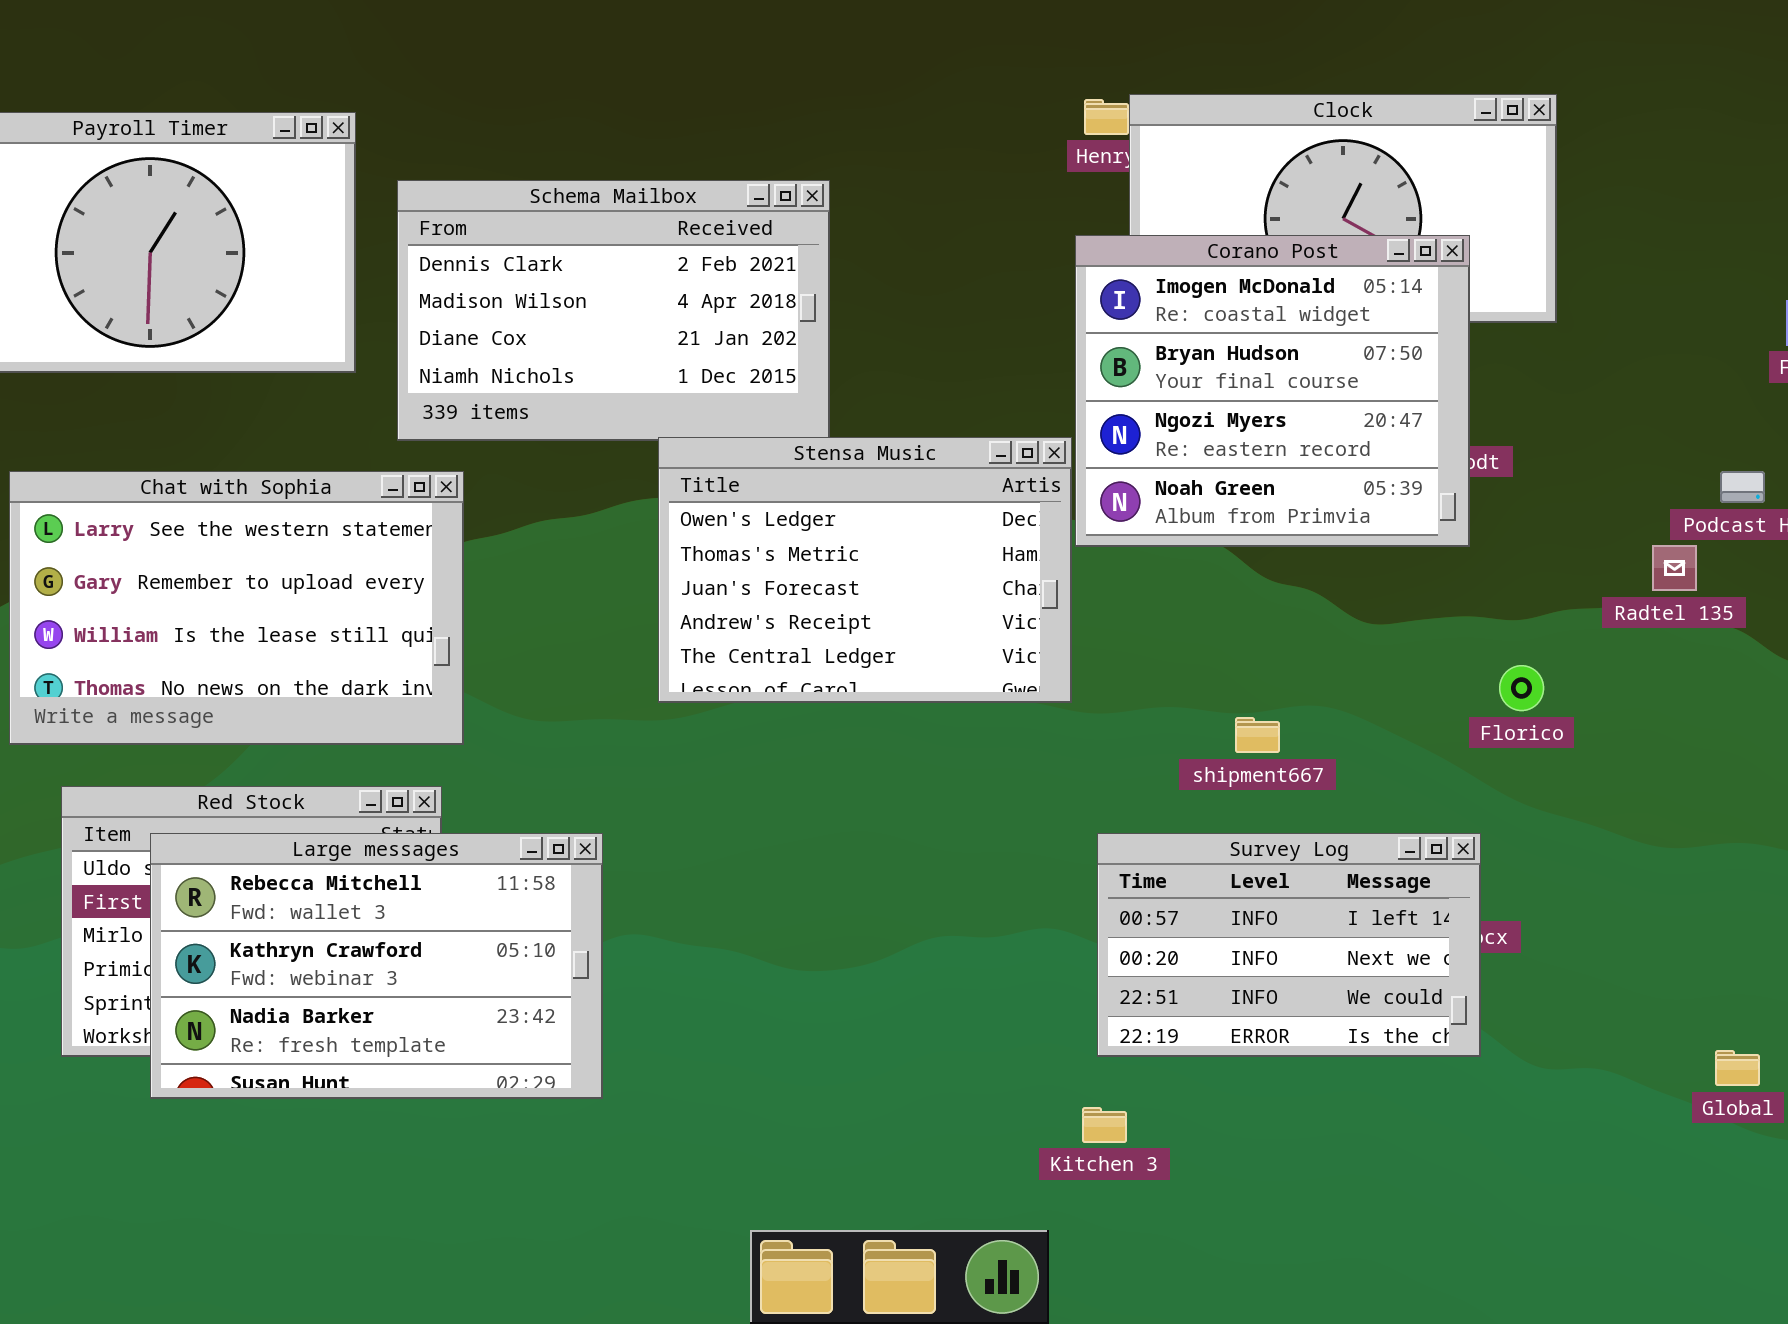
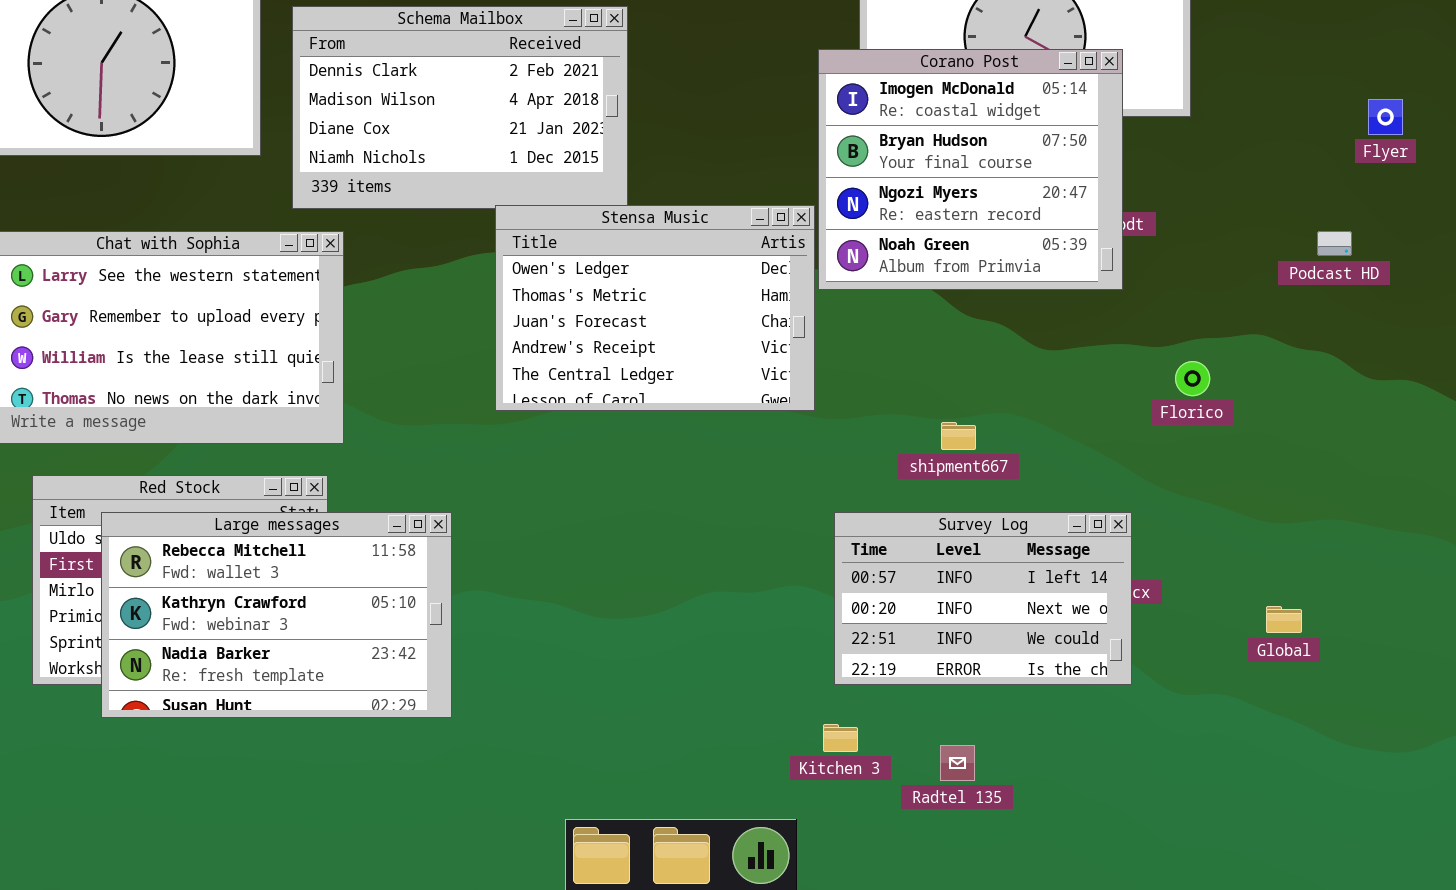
Radtel 135: [1652,545,1697,591] -> [940,745,975,781], moved
Florico: [1499,665,1544,711] -> [1175,361,1210,396], moved
Global: [1715,1050,1760,1086] -> [1266,606,1302,633], moved

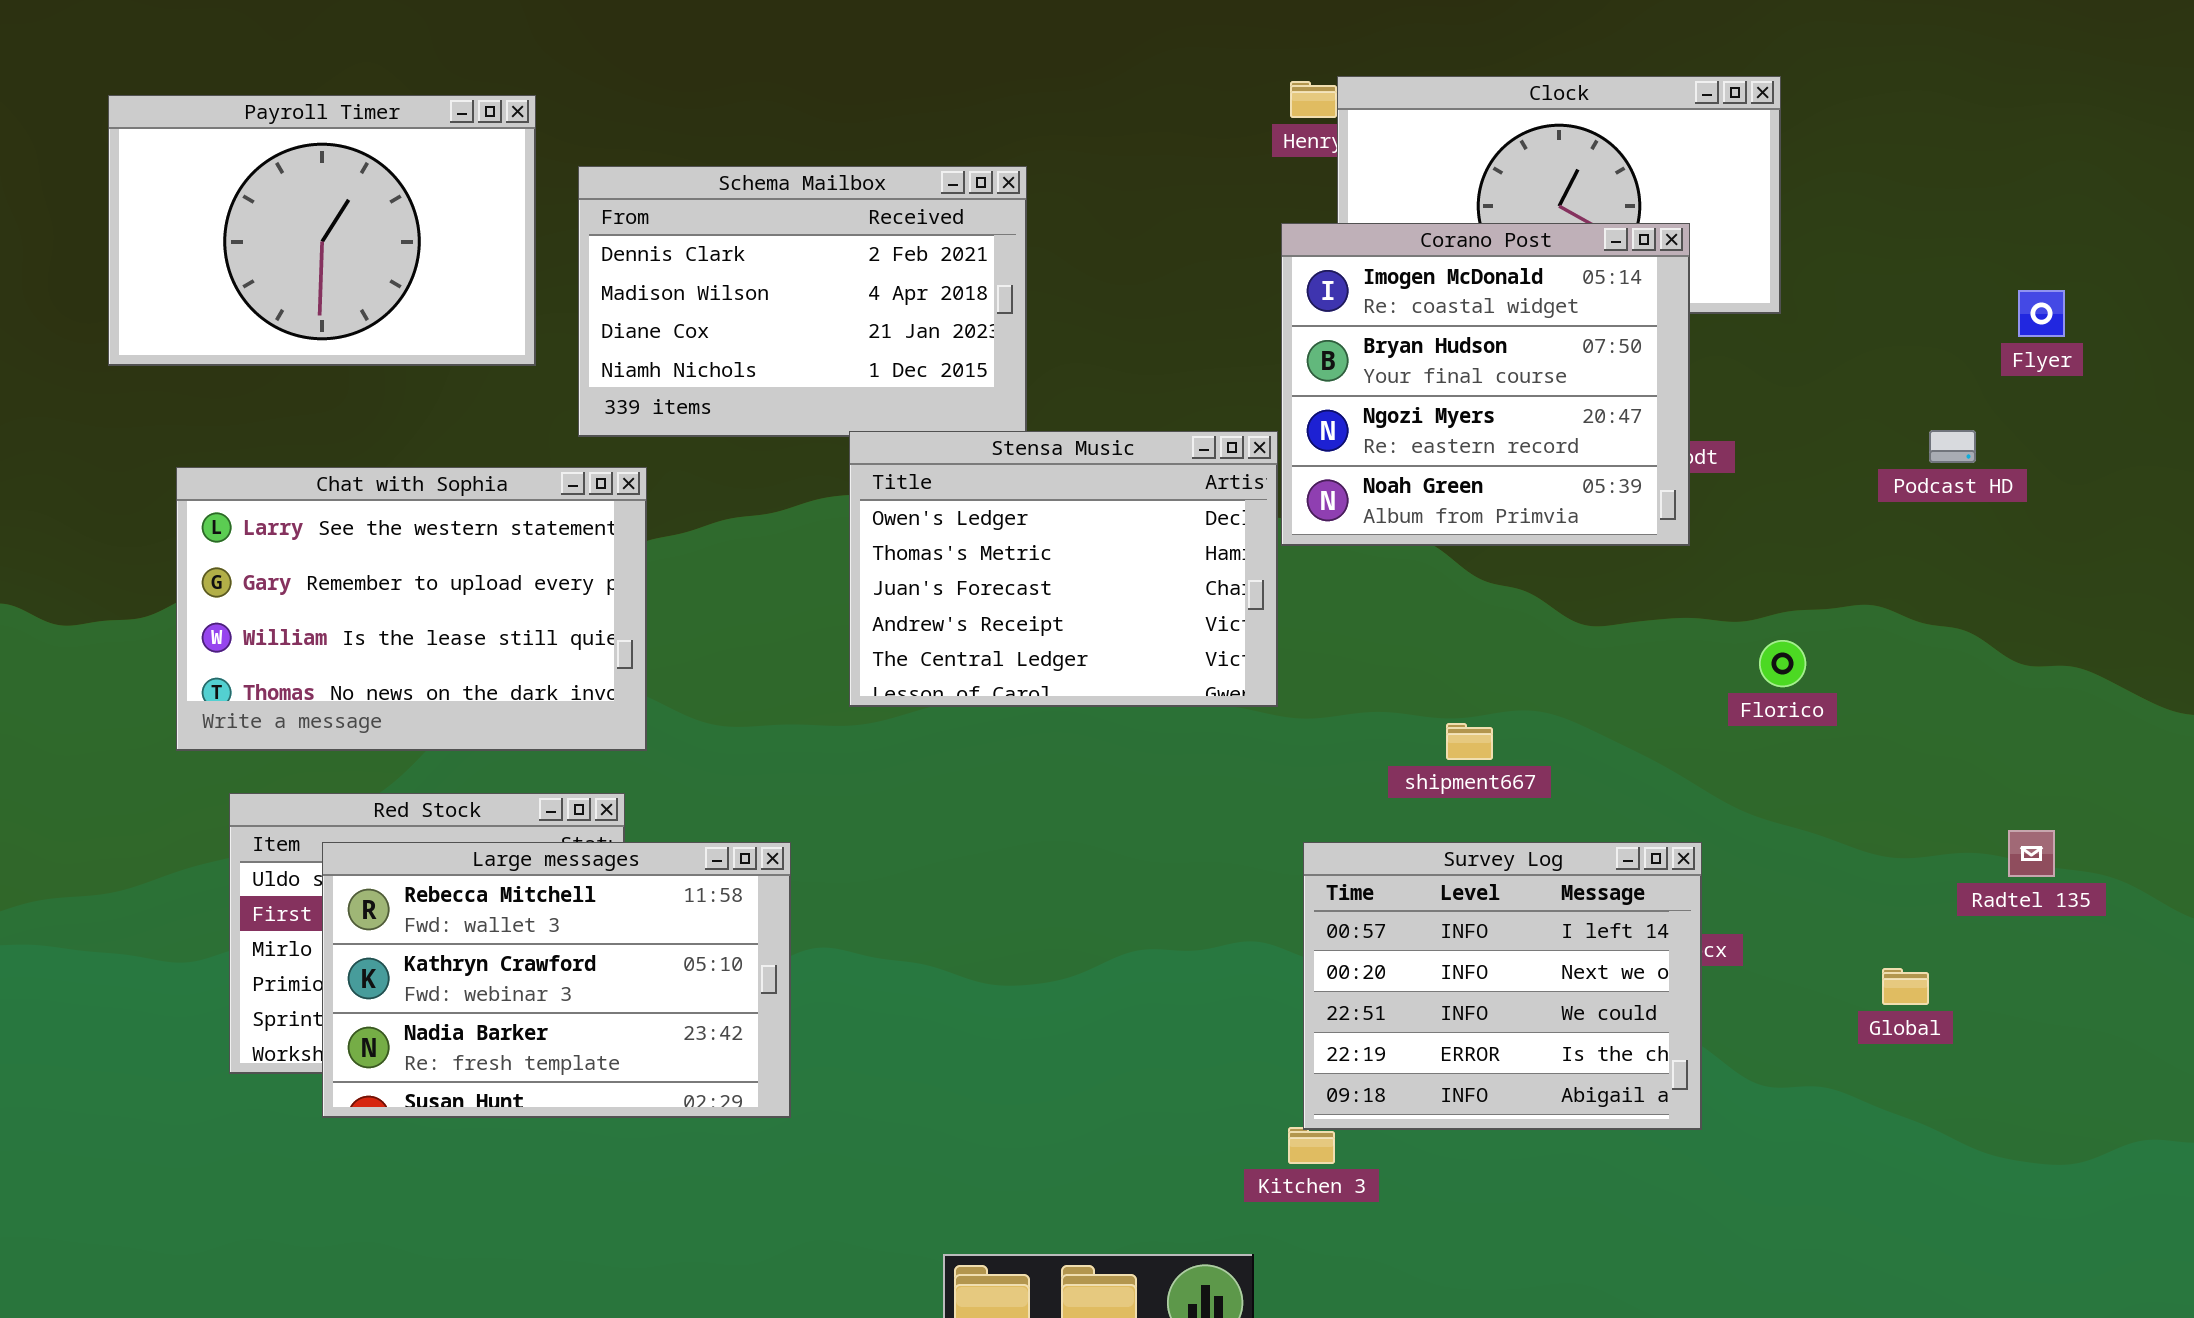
Podcast HD: [1317,231,1352,256] -> [1929,430,1976,463], moved
Survey Log: [834,512,1132,685] -> [1303,842,1702,1130], resized
Radtel 135: [940,745,975,781] -> [2008,830,2055,877], moved

